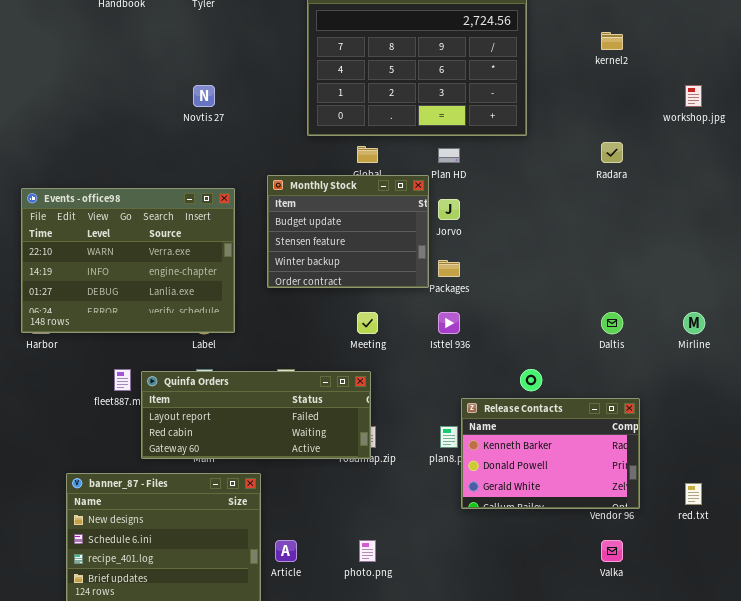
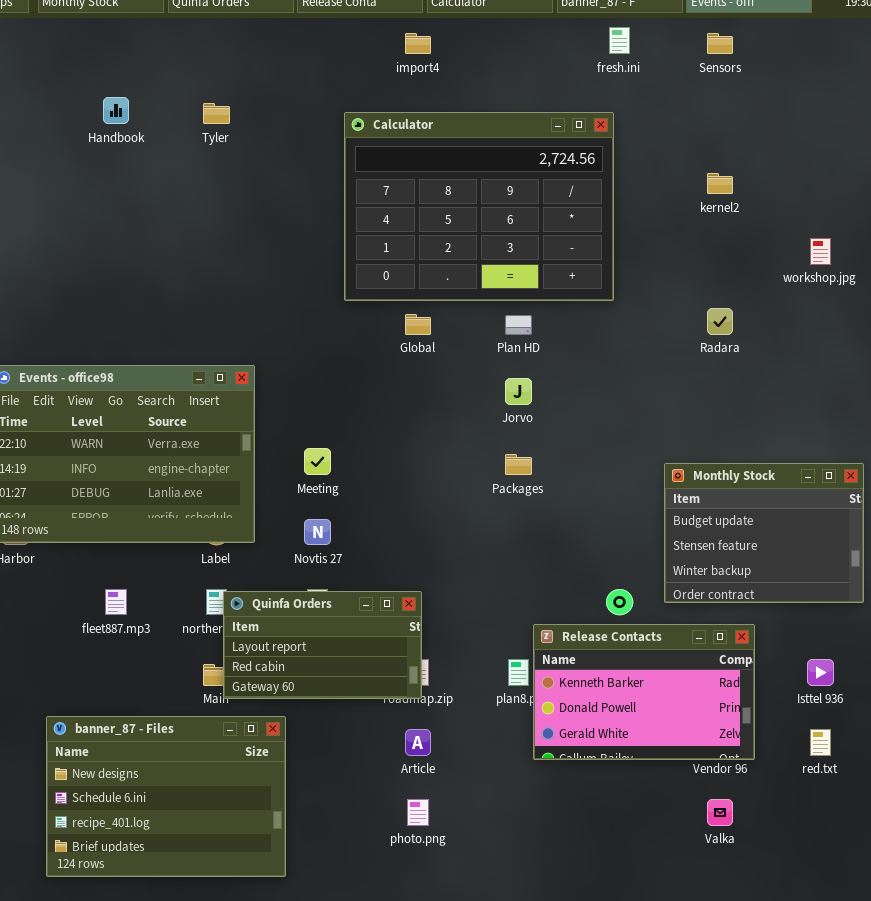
Novtis 27: [193,85,215,107] -> [304,519,331,545], moved
Monthly Stock: [267,175,429,288] -> [664,463,864,603], moved
Meeting: [357,312,378,334] -> [304,448,331,475], moved
Isttel 936: [438,312,460,334] -> [807,659,834,686], moved
Quinfa Orders: [141,371,371,459] -> [223,591,422,699], resized
Article: [275,540,297,562] -> [405,729,431,756], moved

